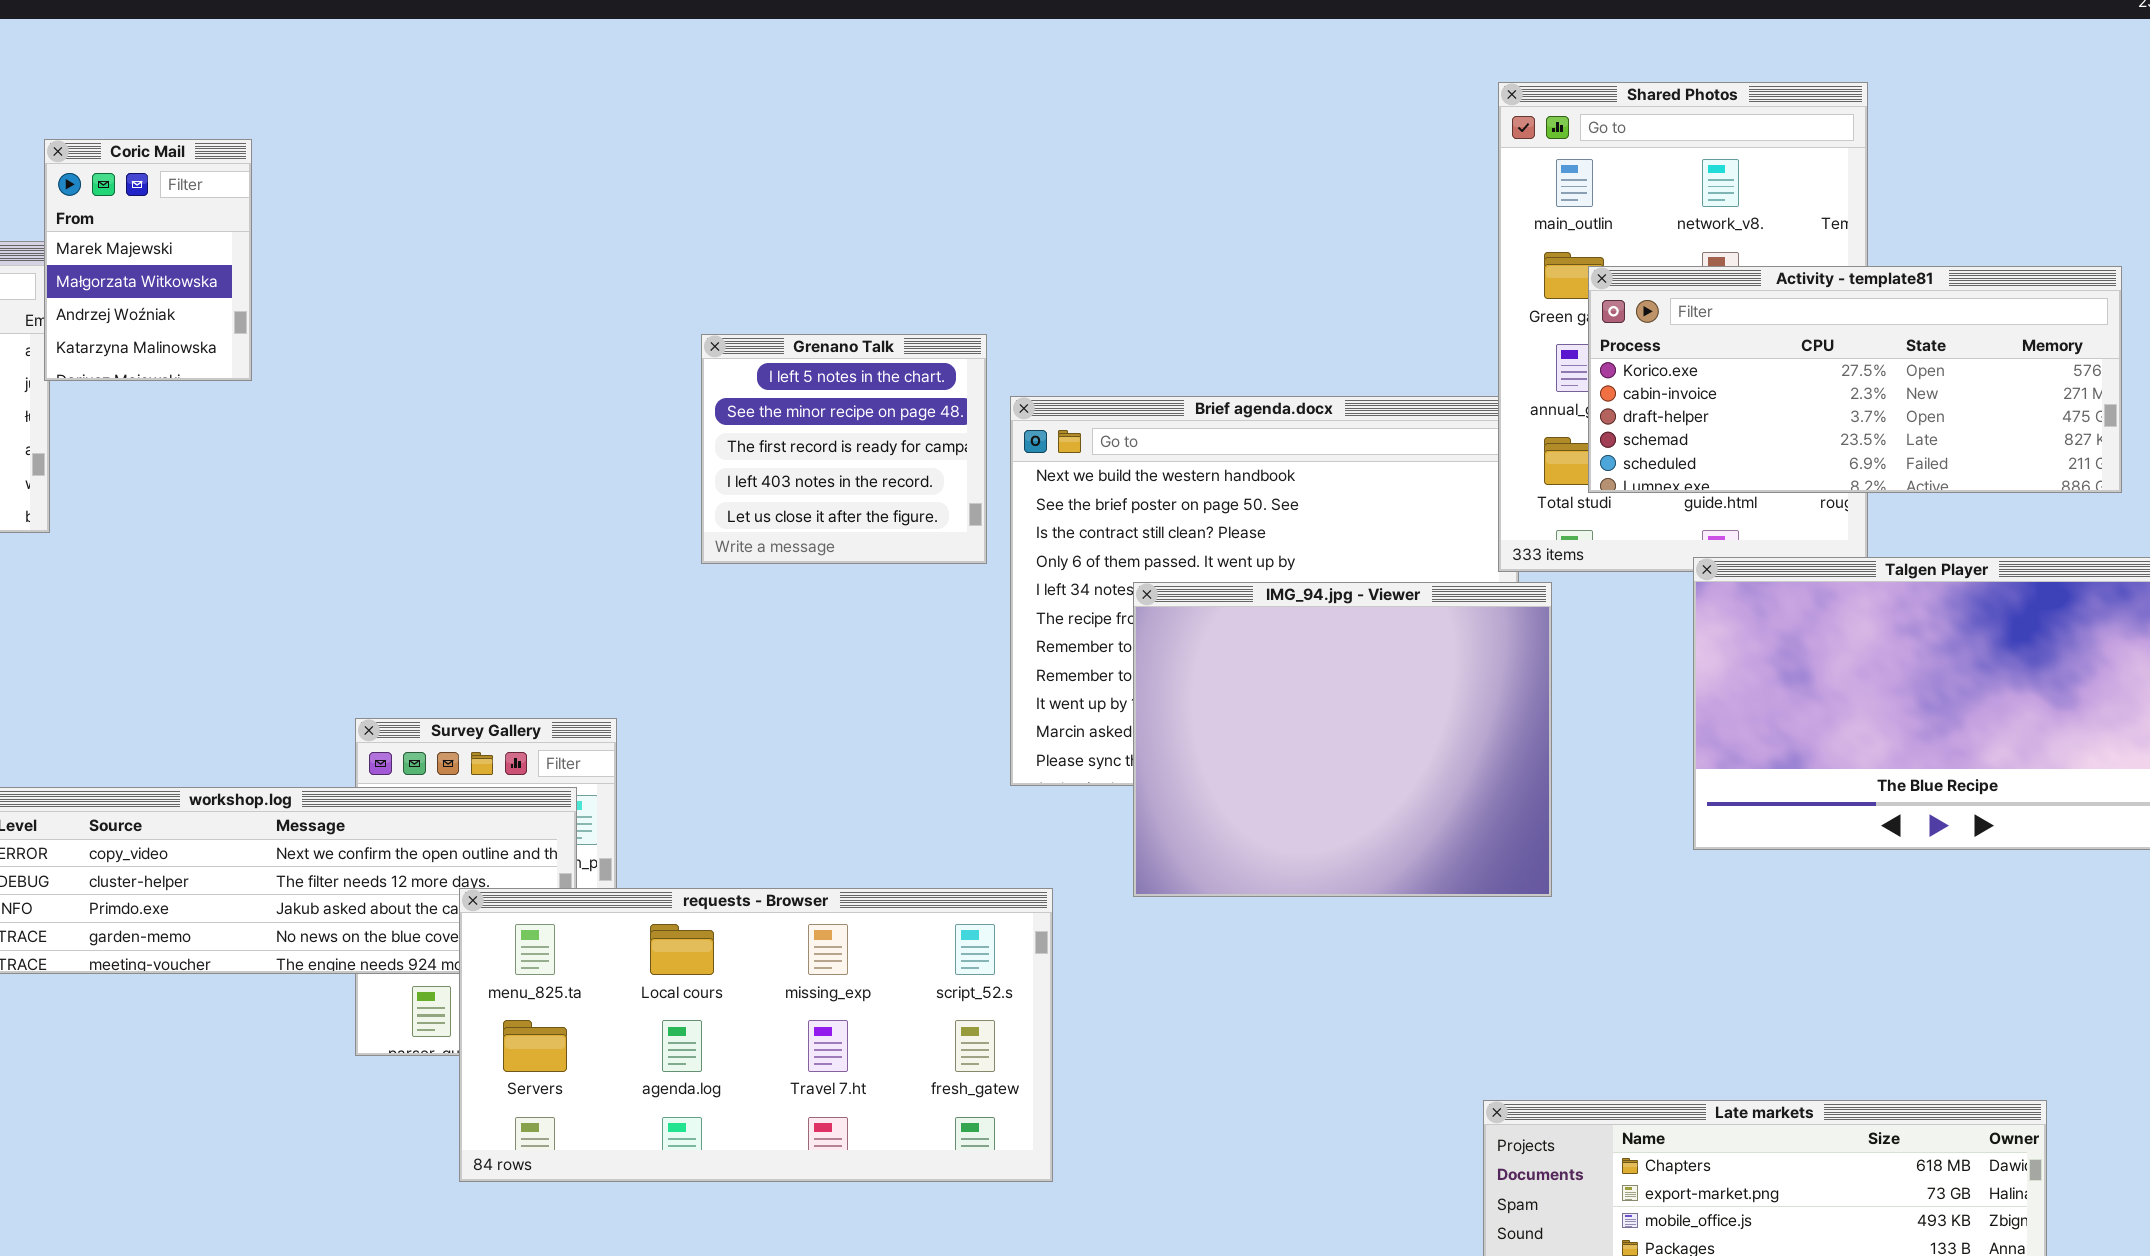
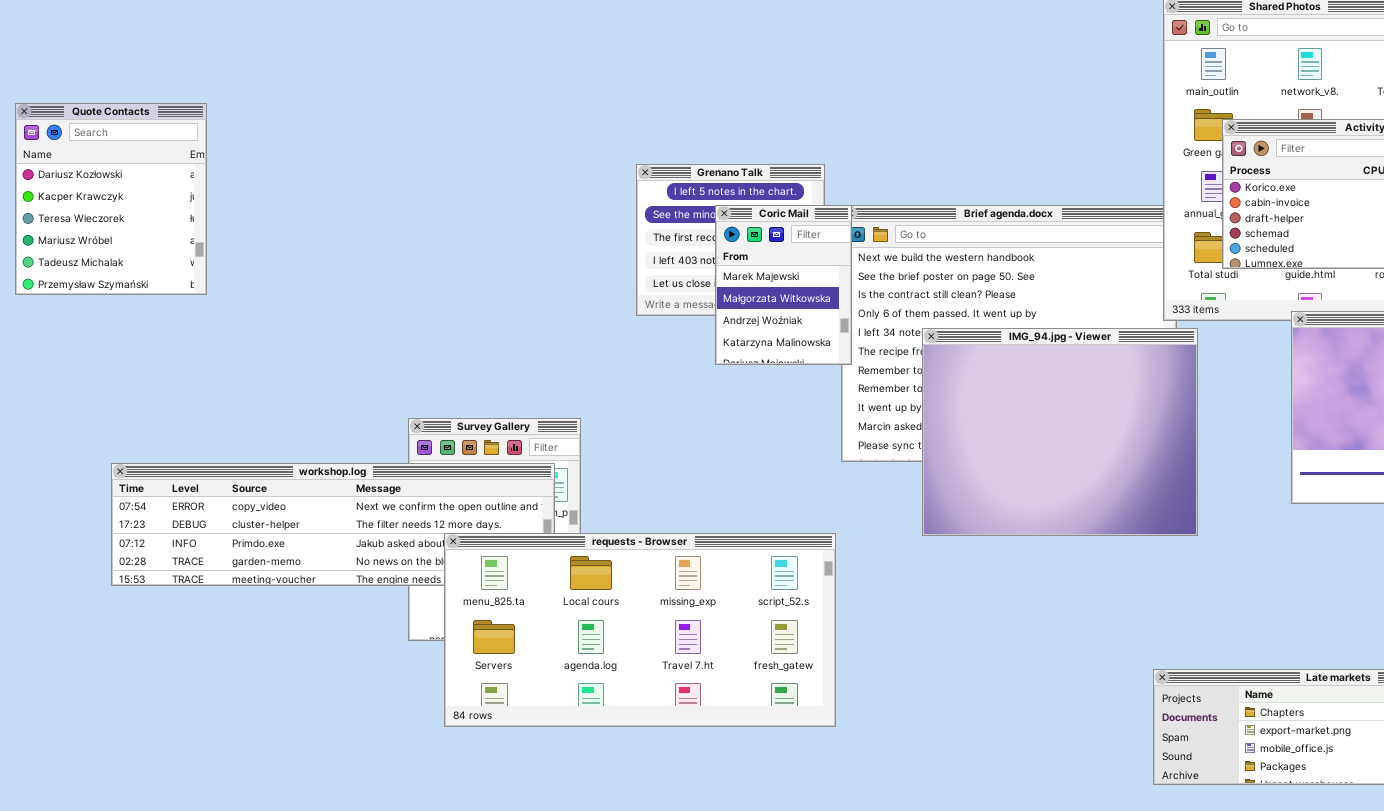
Coric Mail: [44,139,252,381] -> [715,205,852,365], moved
requests - Browser: [459,888,1053,1182] -> [444,533,836,727], moved

